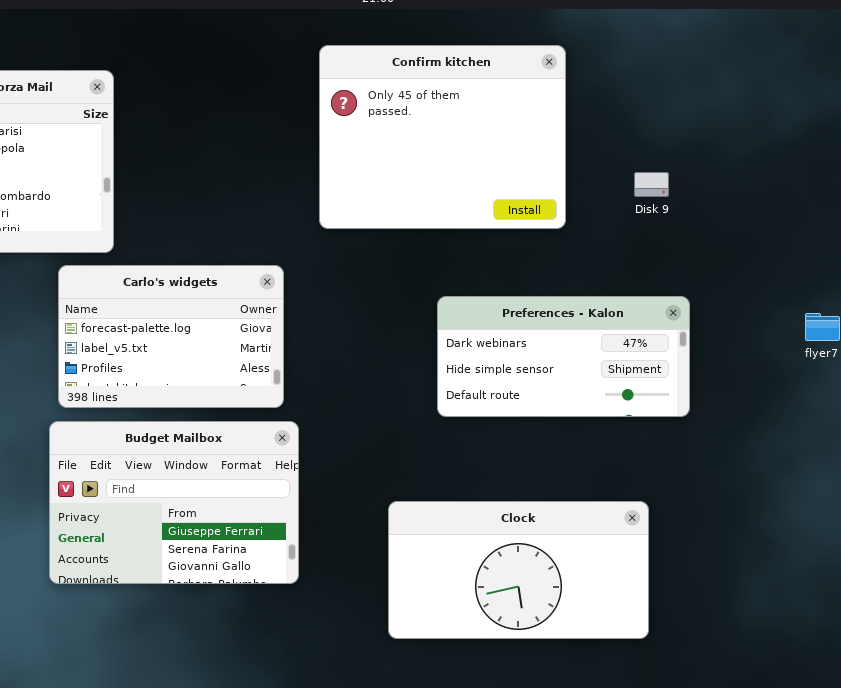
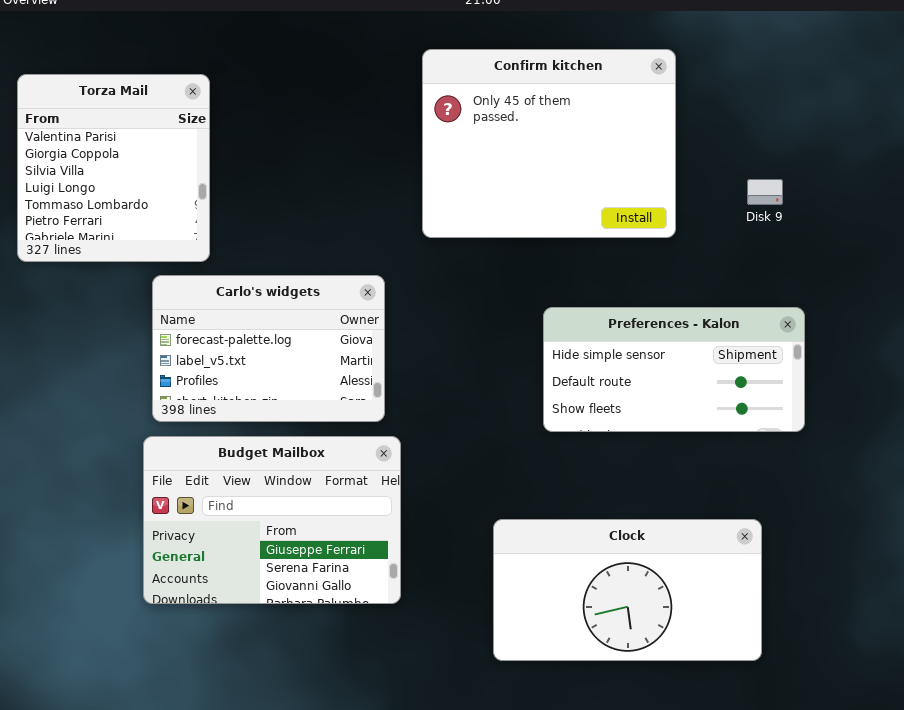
Preferences - Kalon: [437,296,690,417] -> [543,307,805,432], scrolled down 1 row

